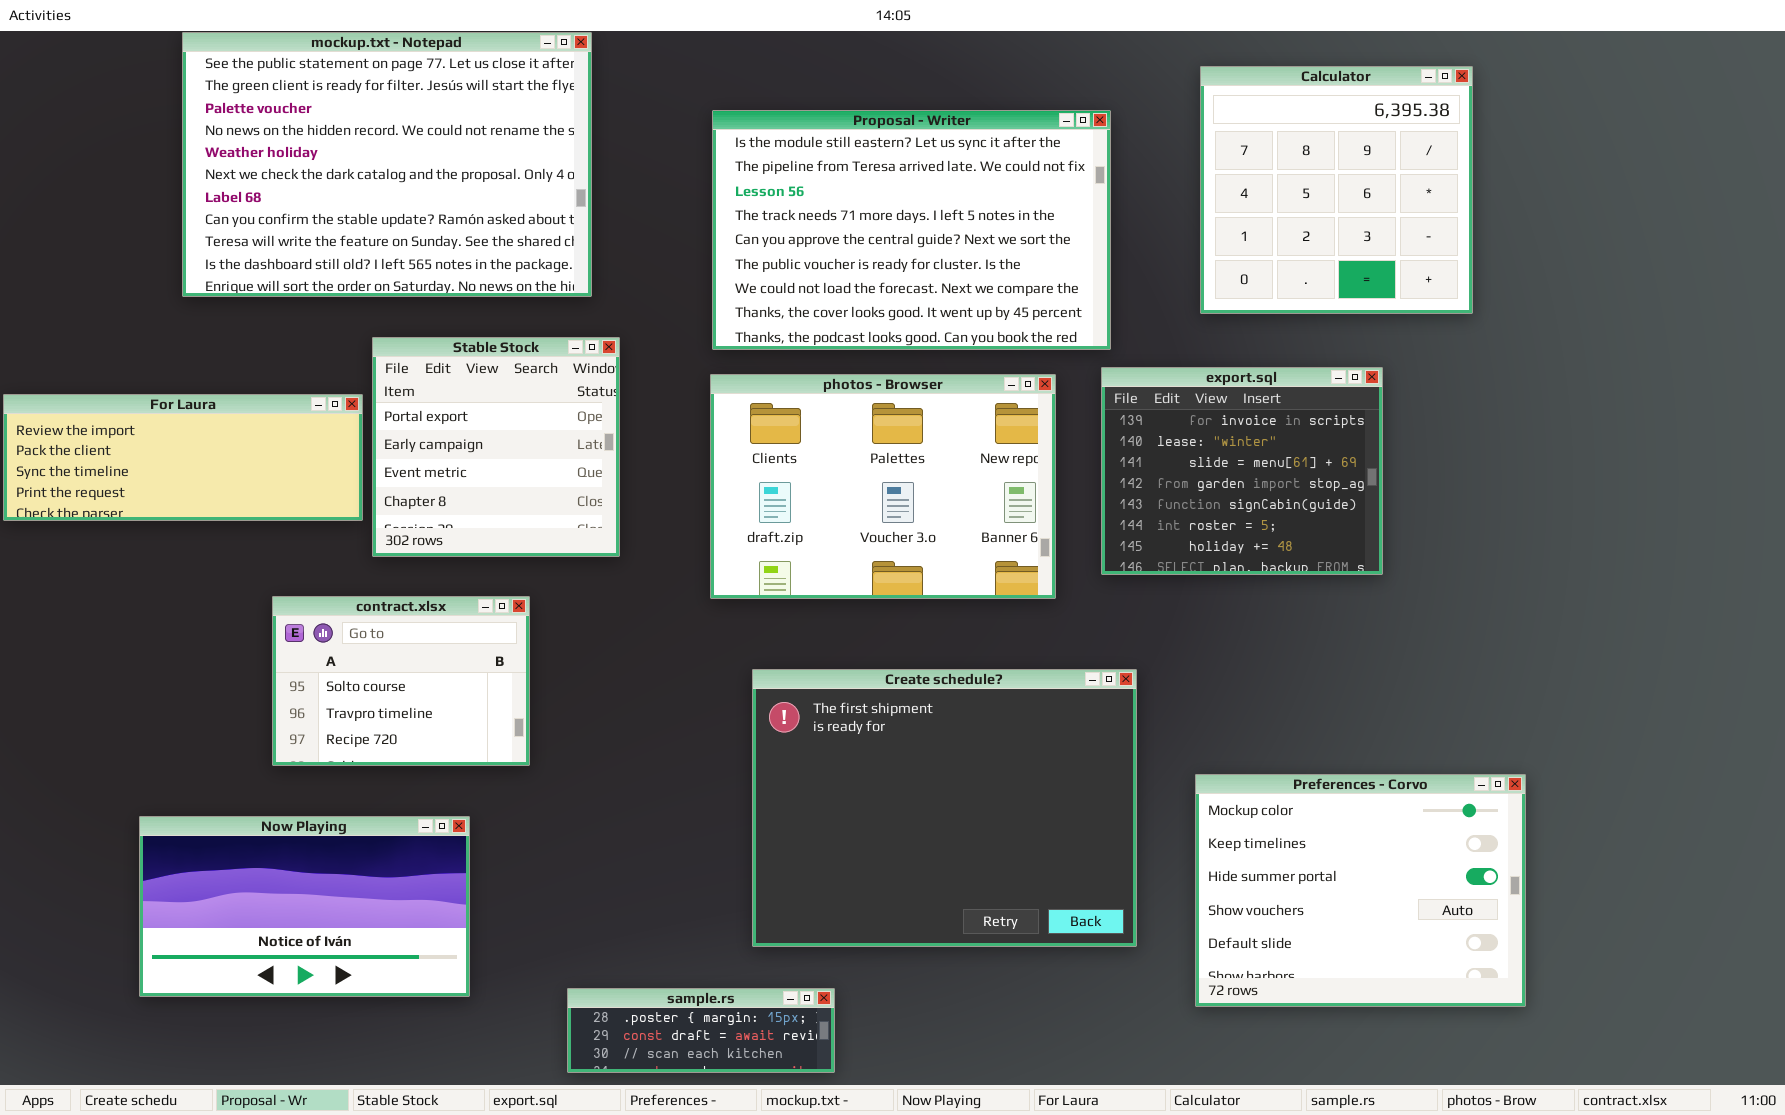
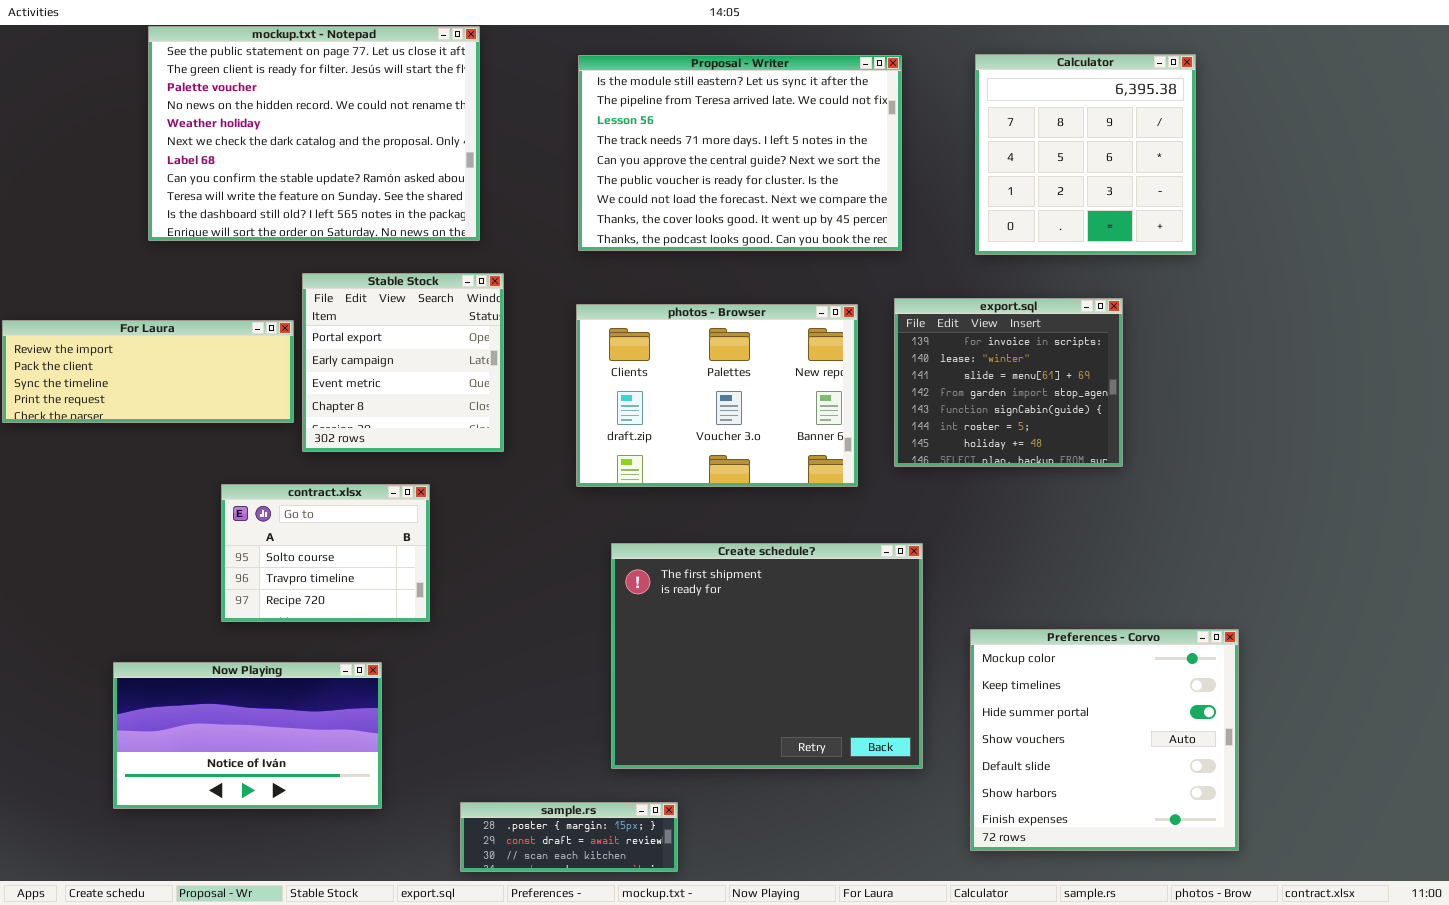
Proposal - Writer: [712,110,1111,350] -> [578,55,902,251], moved
Preferences - Corvo: [1195,774,1526,1007] -> [970,629,1239,851], resized

